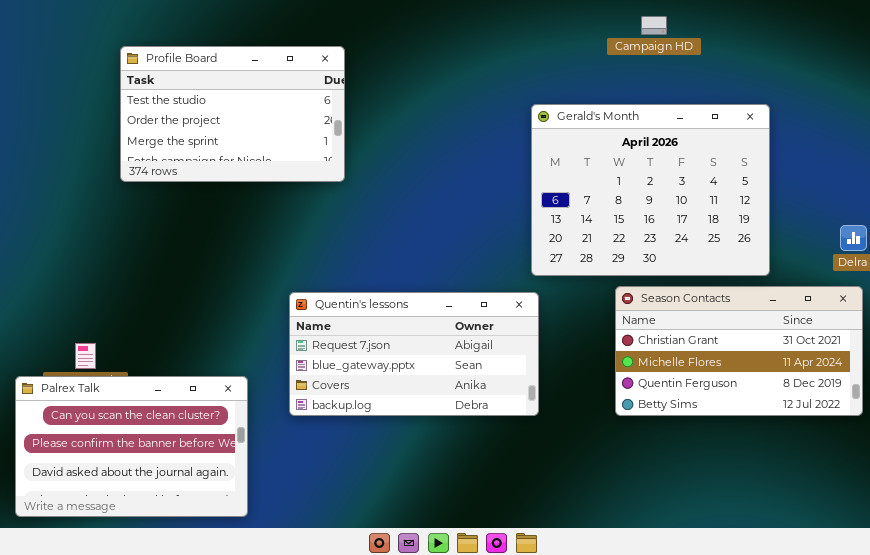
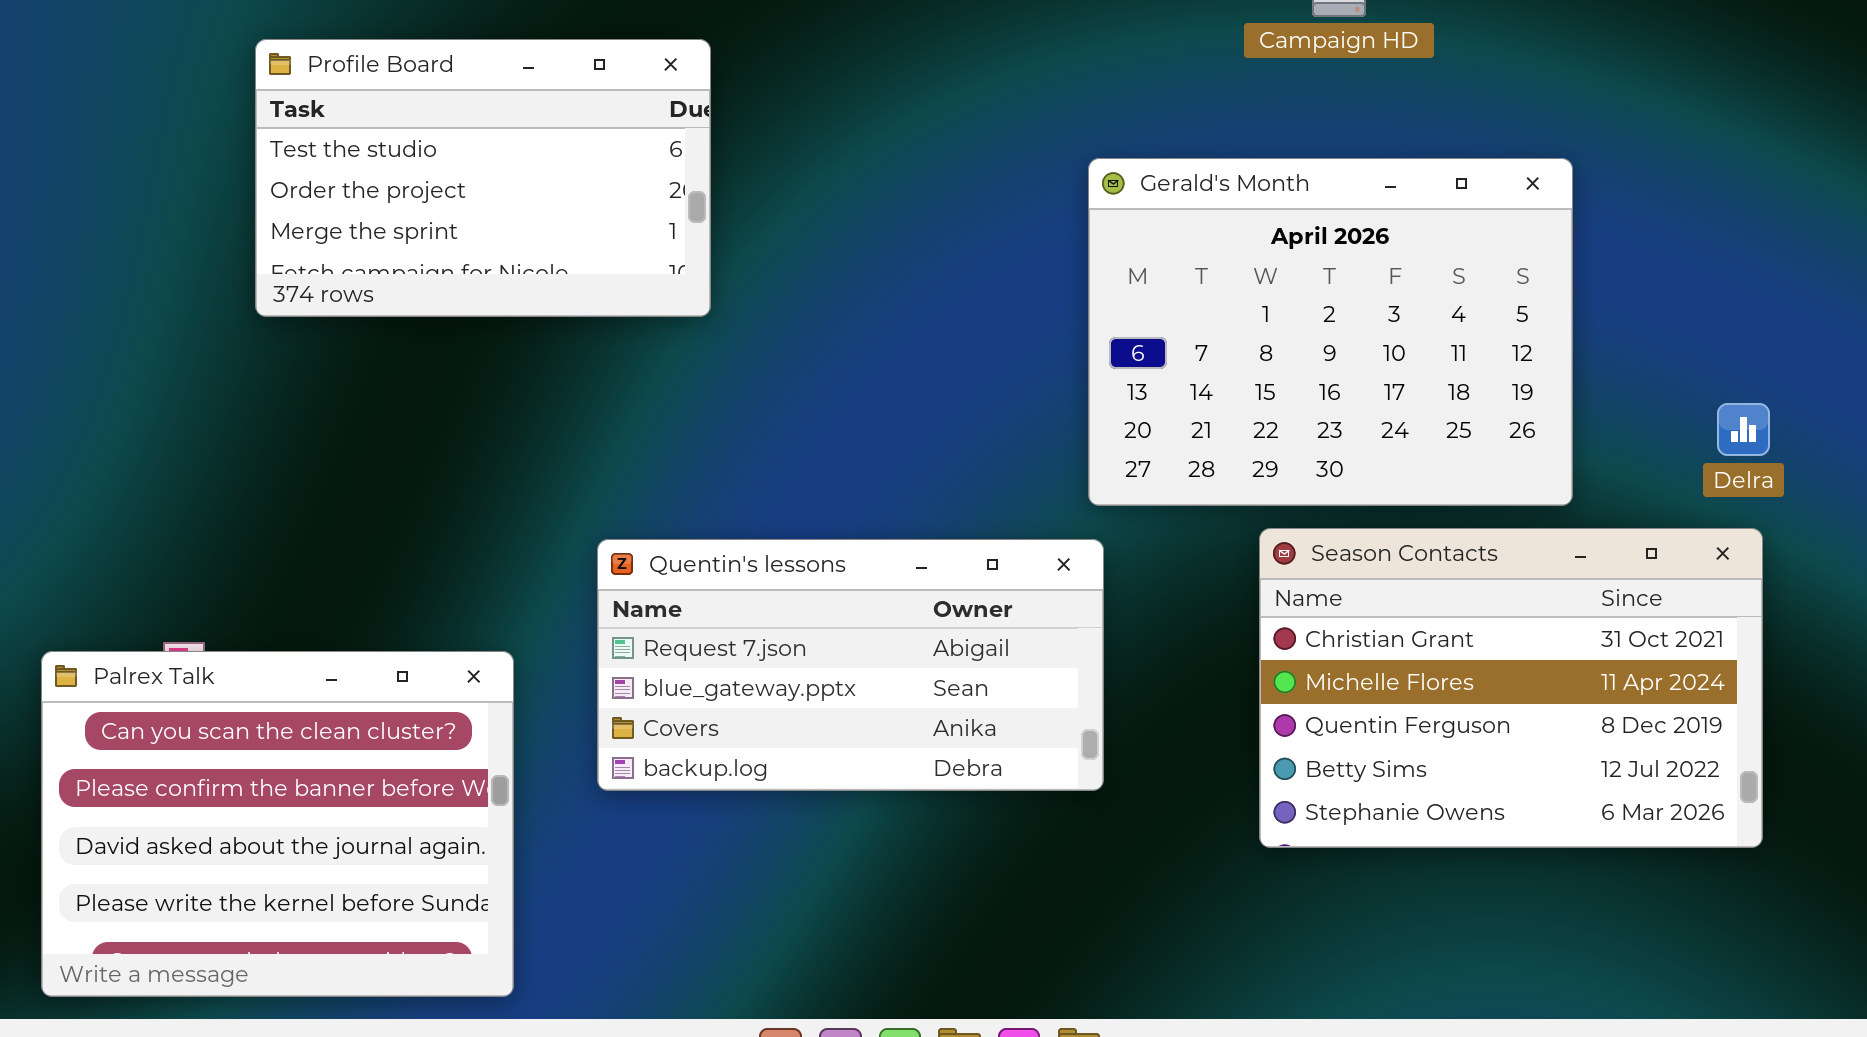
Season Contacts: [615,286,863,416] -> [1259,528,1763,848], resized
Palrex Talk: [15,376,248,517] -> [41,651,514,997], resized

